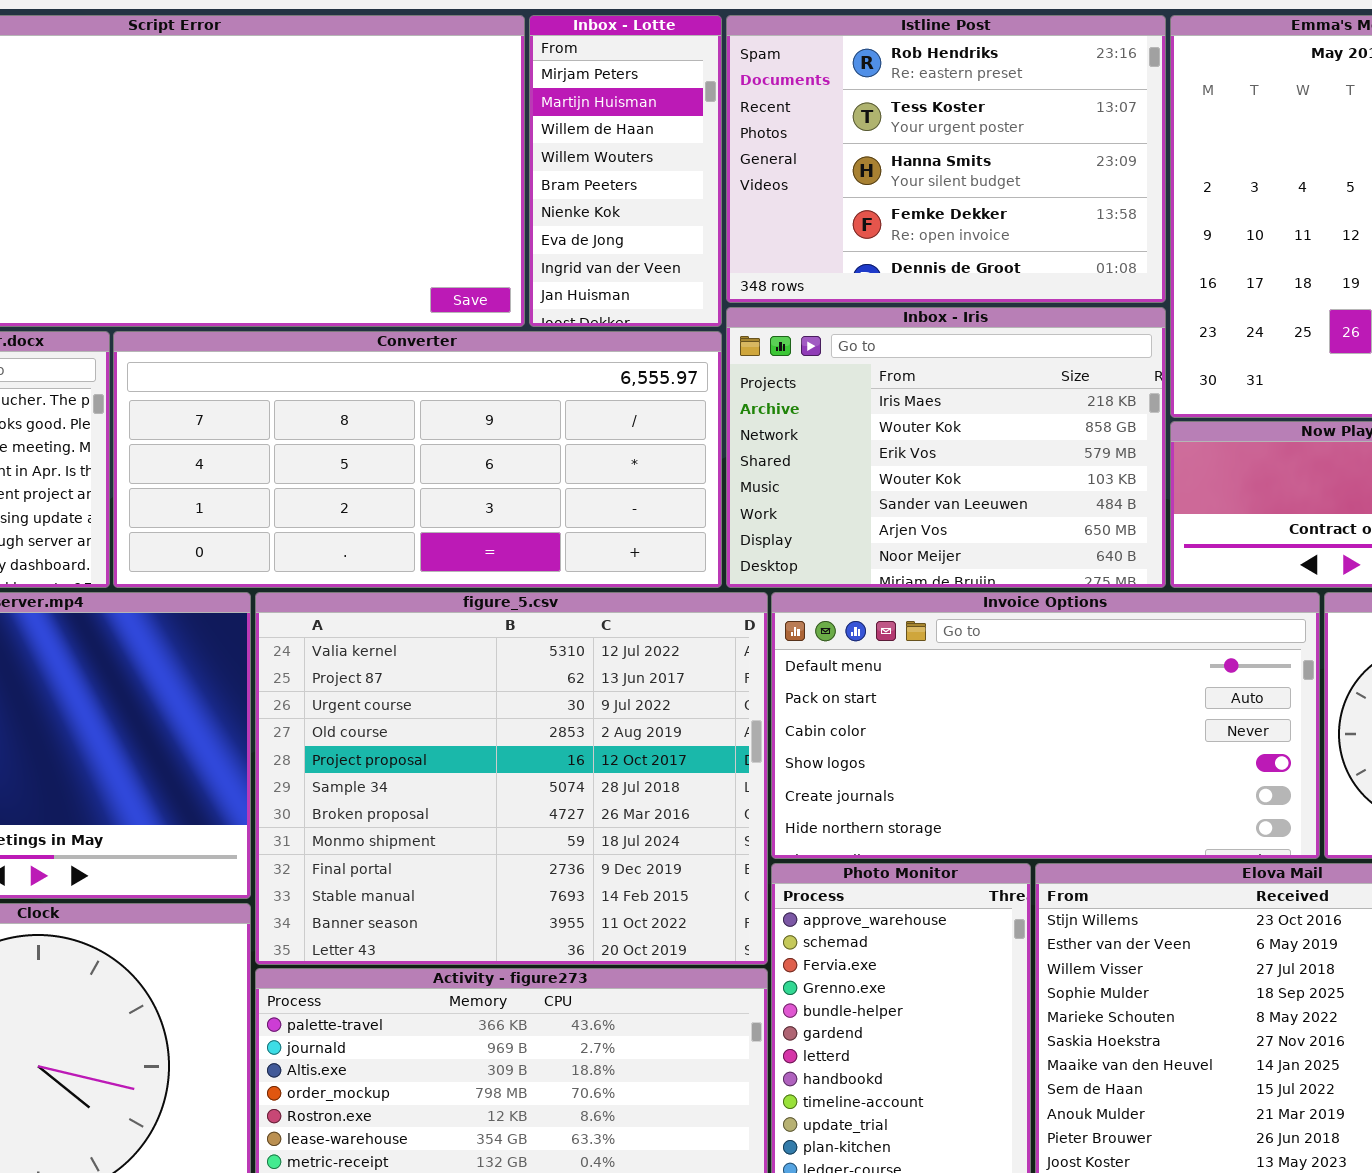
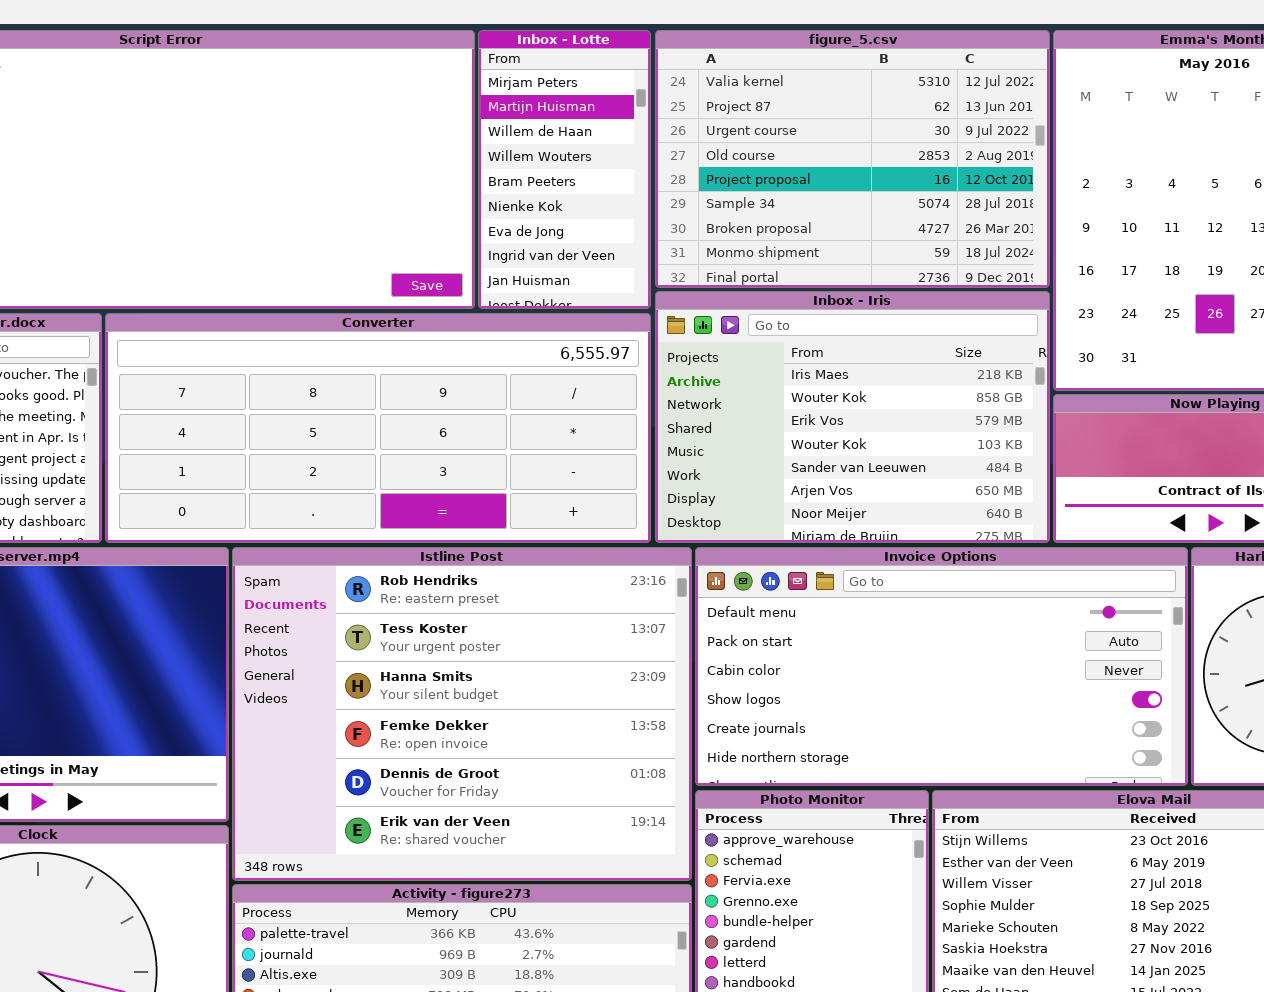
Istline Post: [726,15,1166,303] -> [232,547,692,881], moved, resized
figure_5.csv: [255,592,768,965] -> [655,30,1050,288], moved, resized

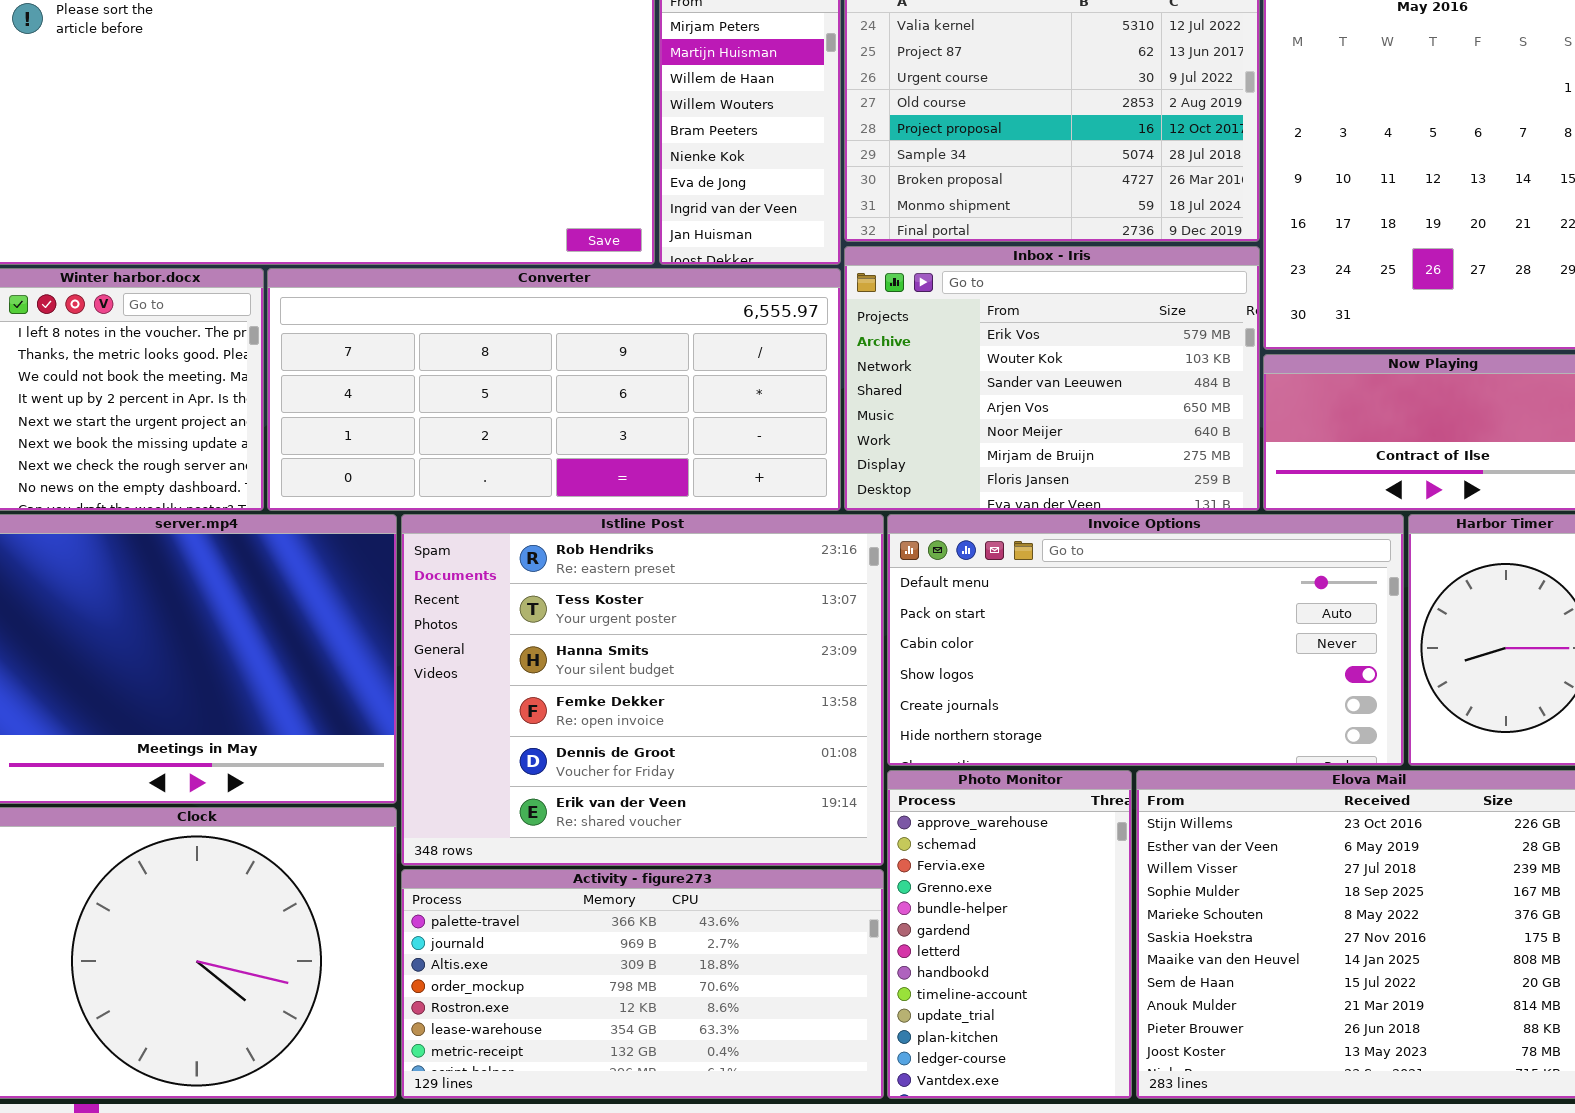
Inbox - Iris: [655,291,1050,543] -> [844,246,1260,511], scrolled down 2 rows

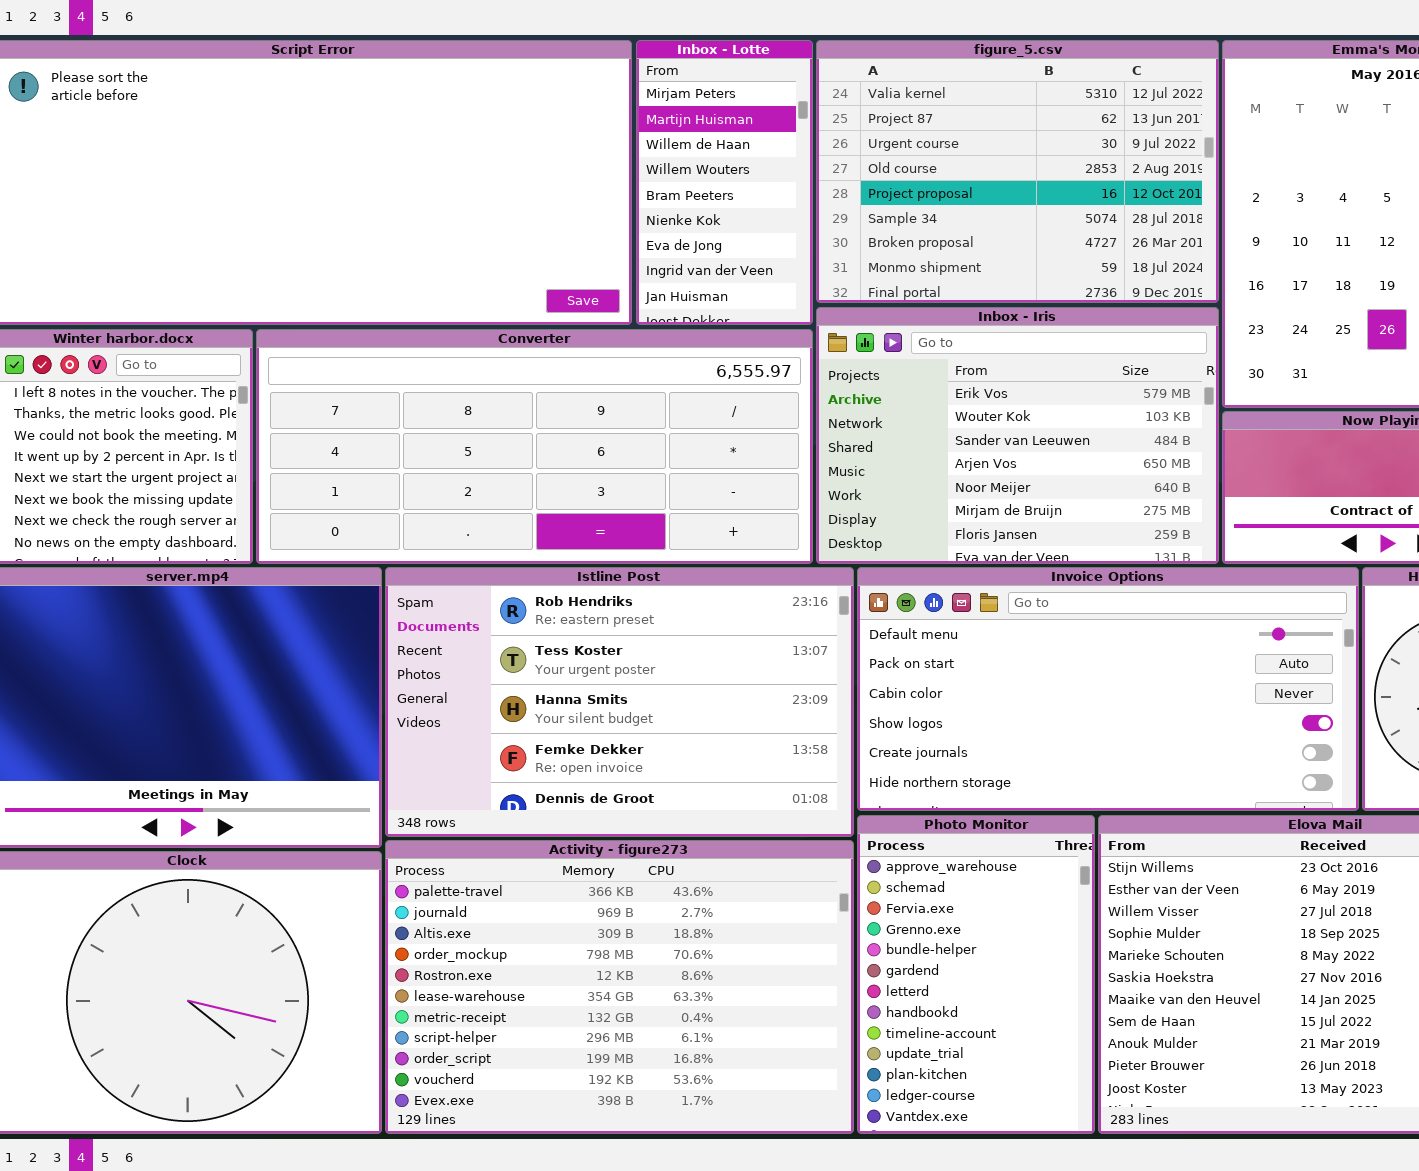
Istline Post: [401,514,884,866] -> [385,567,854,837], resized
Activity - figure273: [401,869,884,1099] -> [385,840,854,1134], resized

